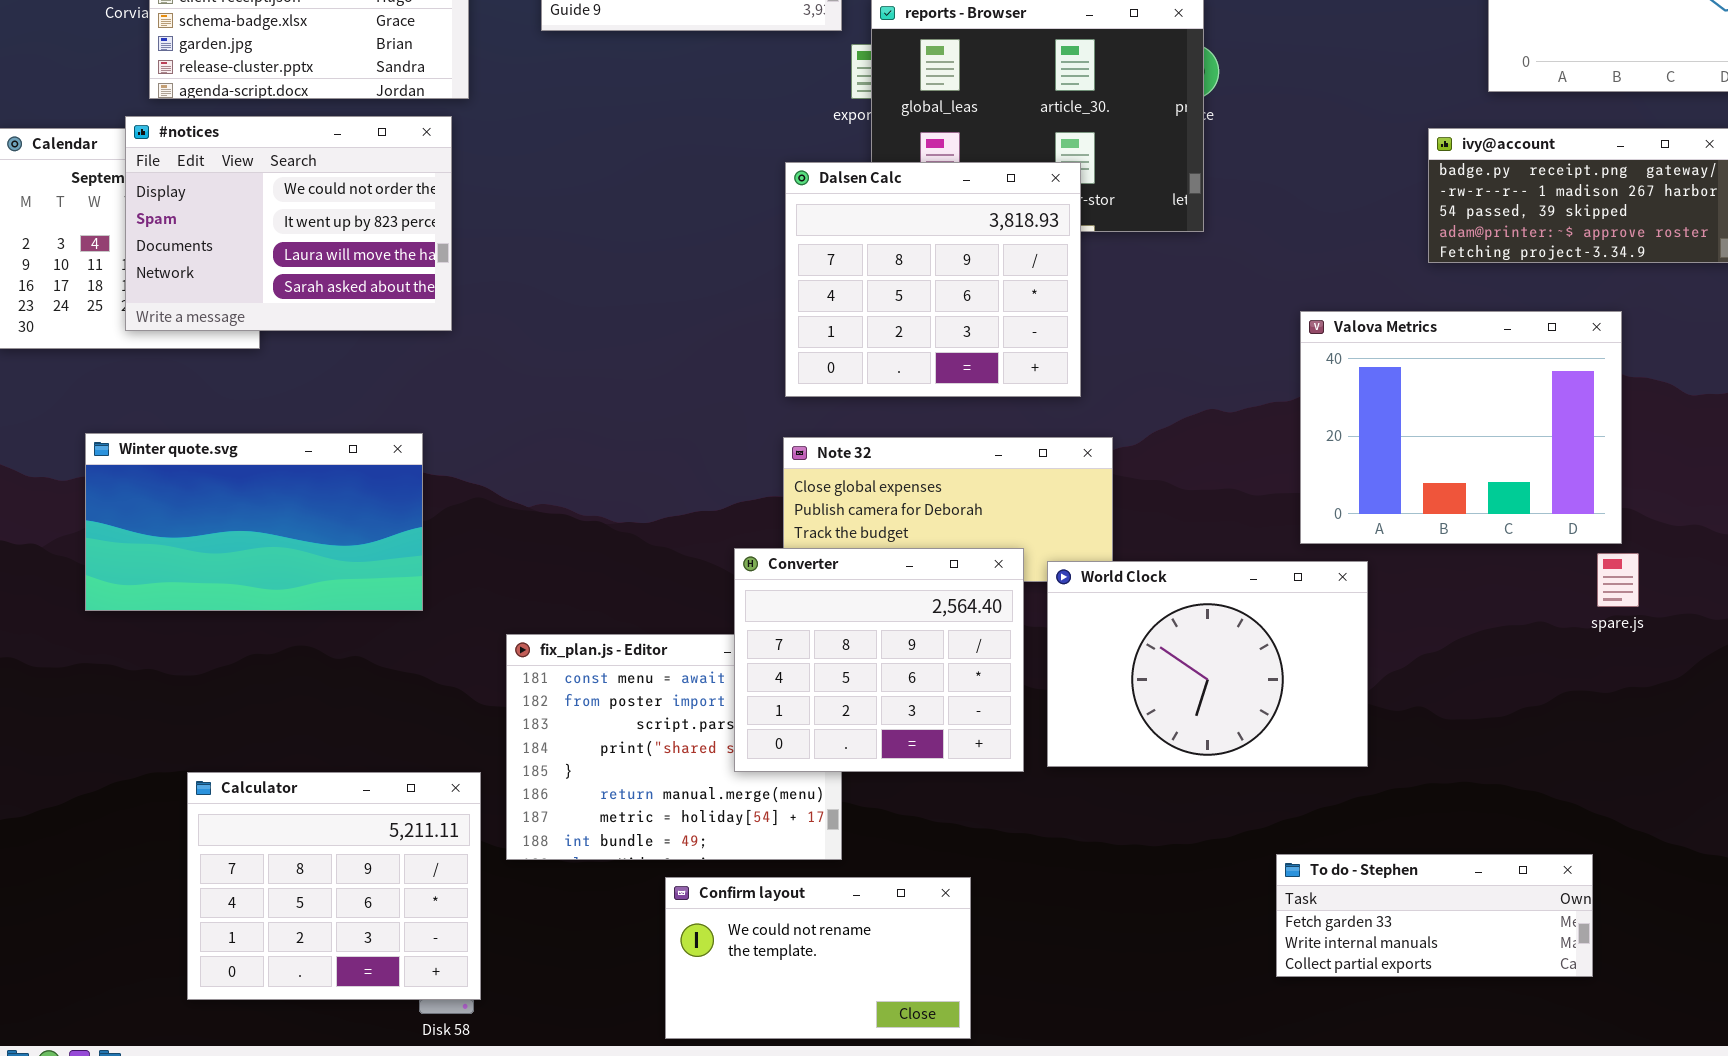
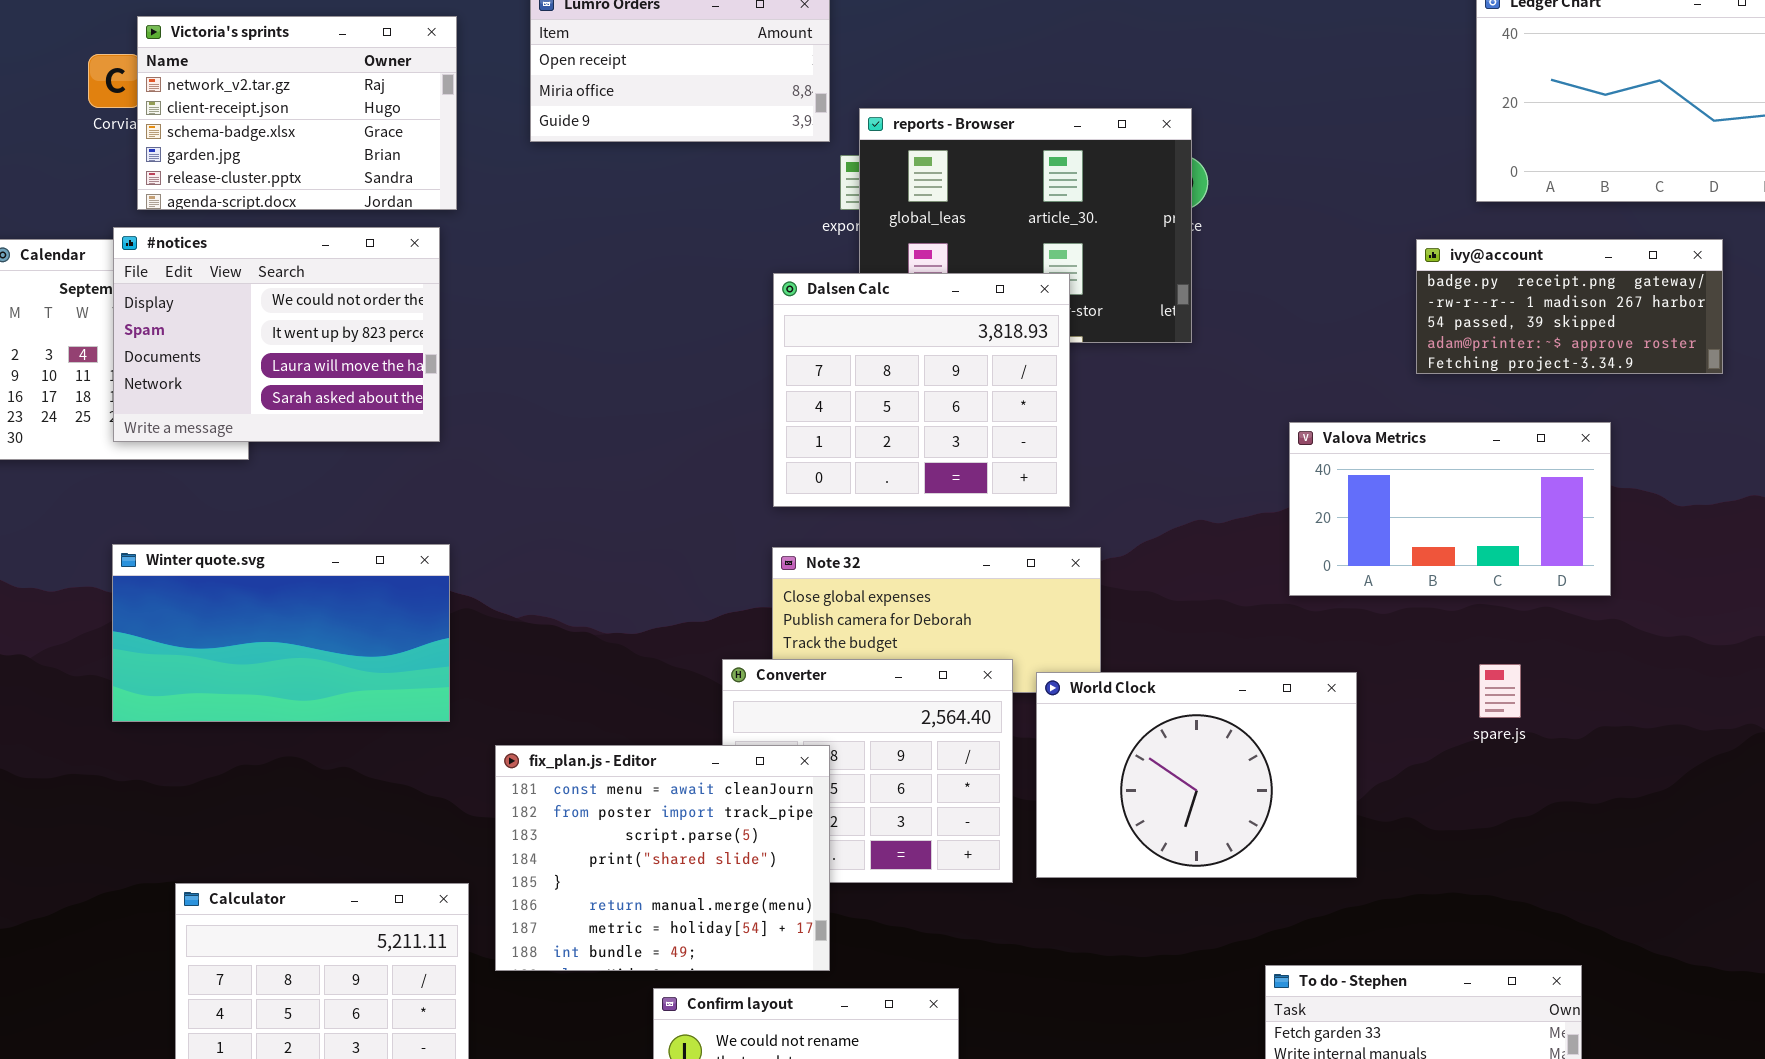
Valova Metrics: [1300,311,1622,544] -> [1289,422,1611,596], resized
Winter quote.svg: [85,433,423,611] -> [112,544,450,722], moved
spare.js: [1597,553,1639,607] -> [1479,664,1521,718], moved
fix_plan.js - Editor: [506,634,842,860] -> [495,745,830,971], raised

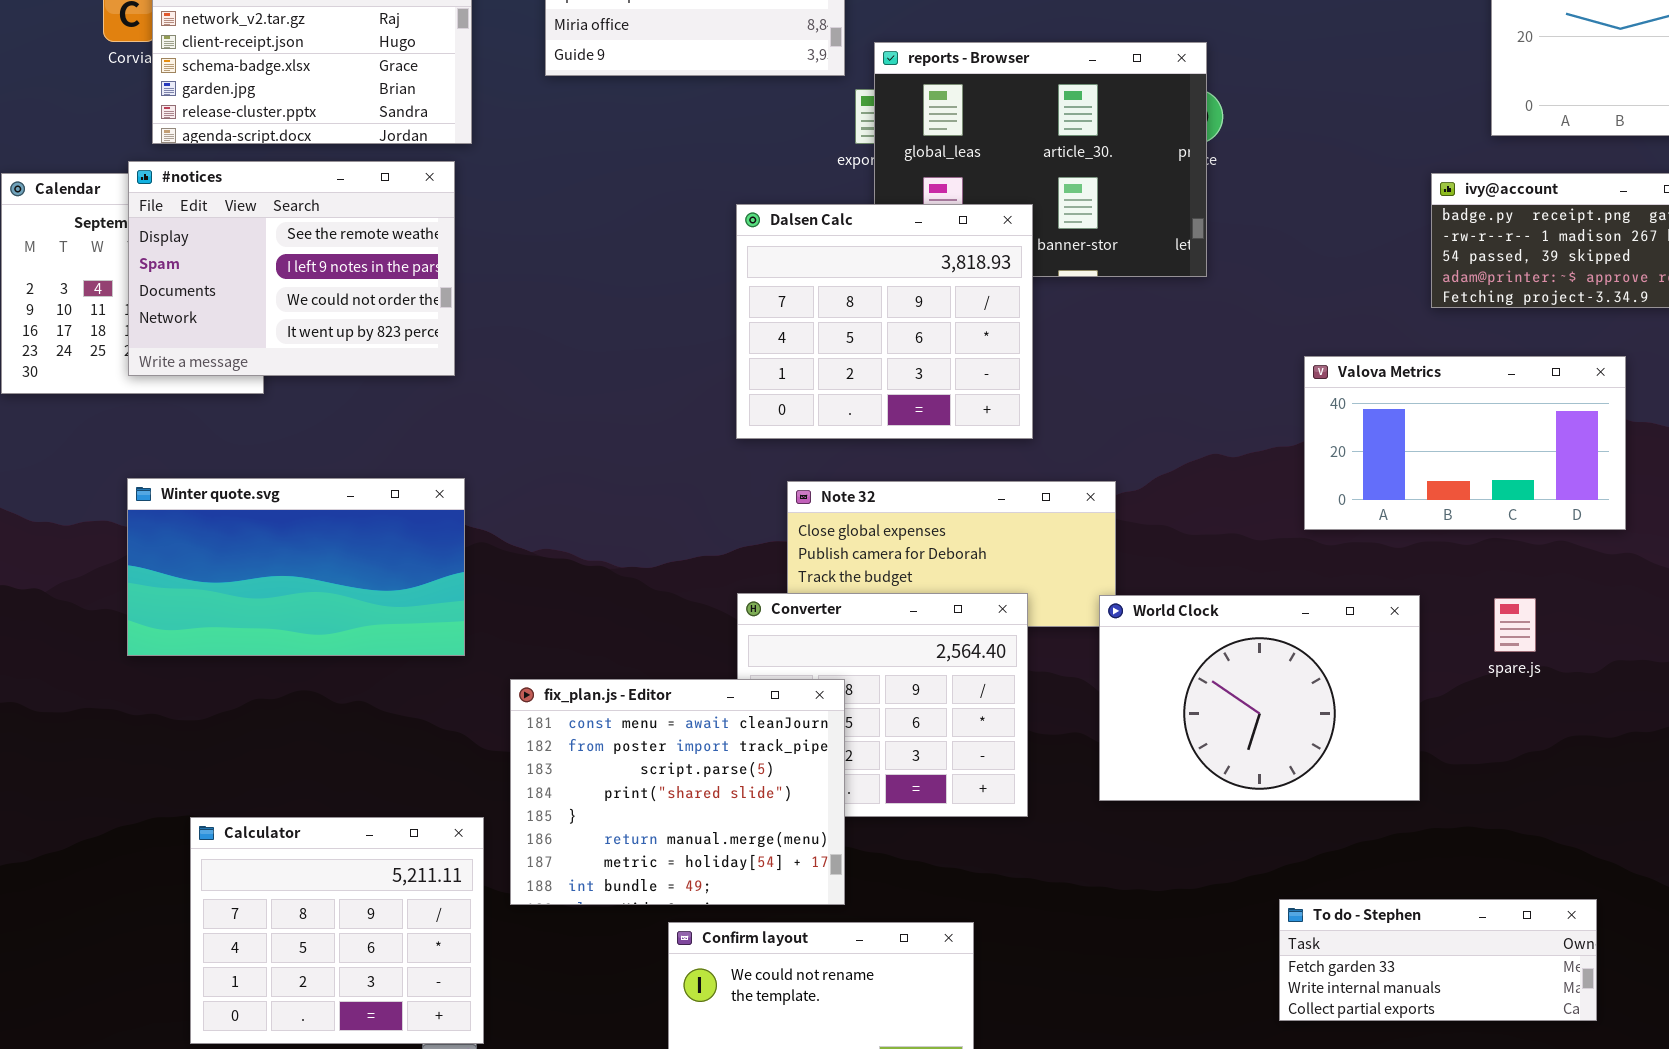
#notices: [113,227,440,442] -> [128,161,455,376], scrolled up 2 rows
Dalsen Calc: [773,273,1070,507] -> [736,204,1033,439], moved
World Clock: [1036,672,1357,878] -> [1099,595,1420,801], moved

